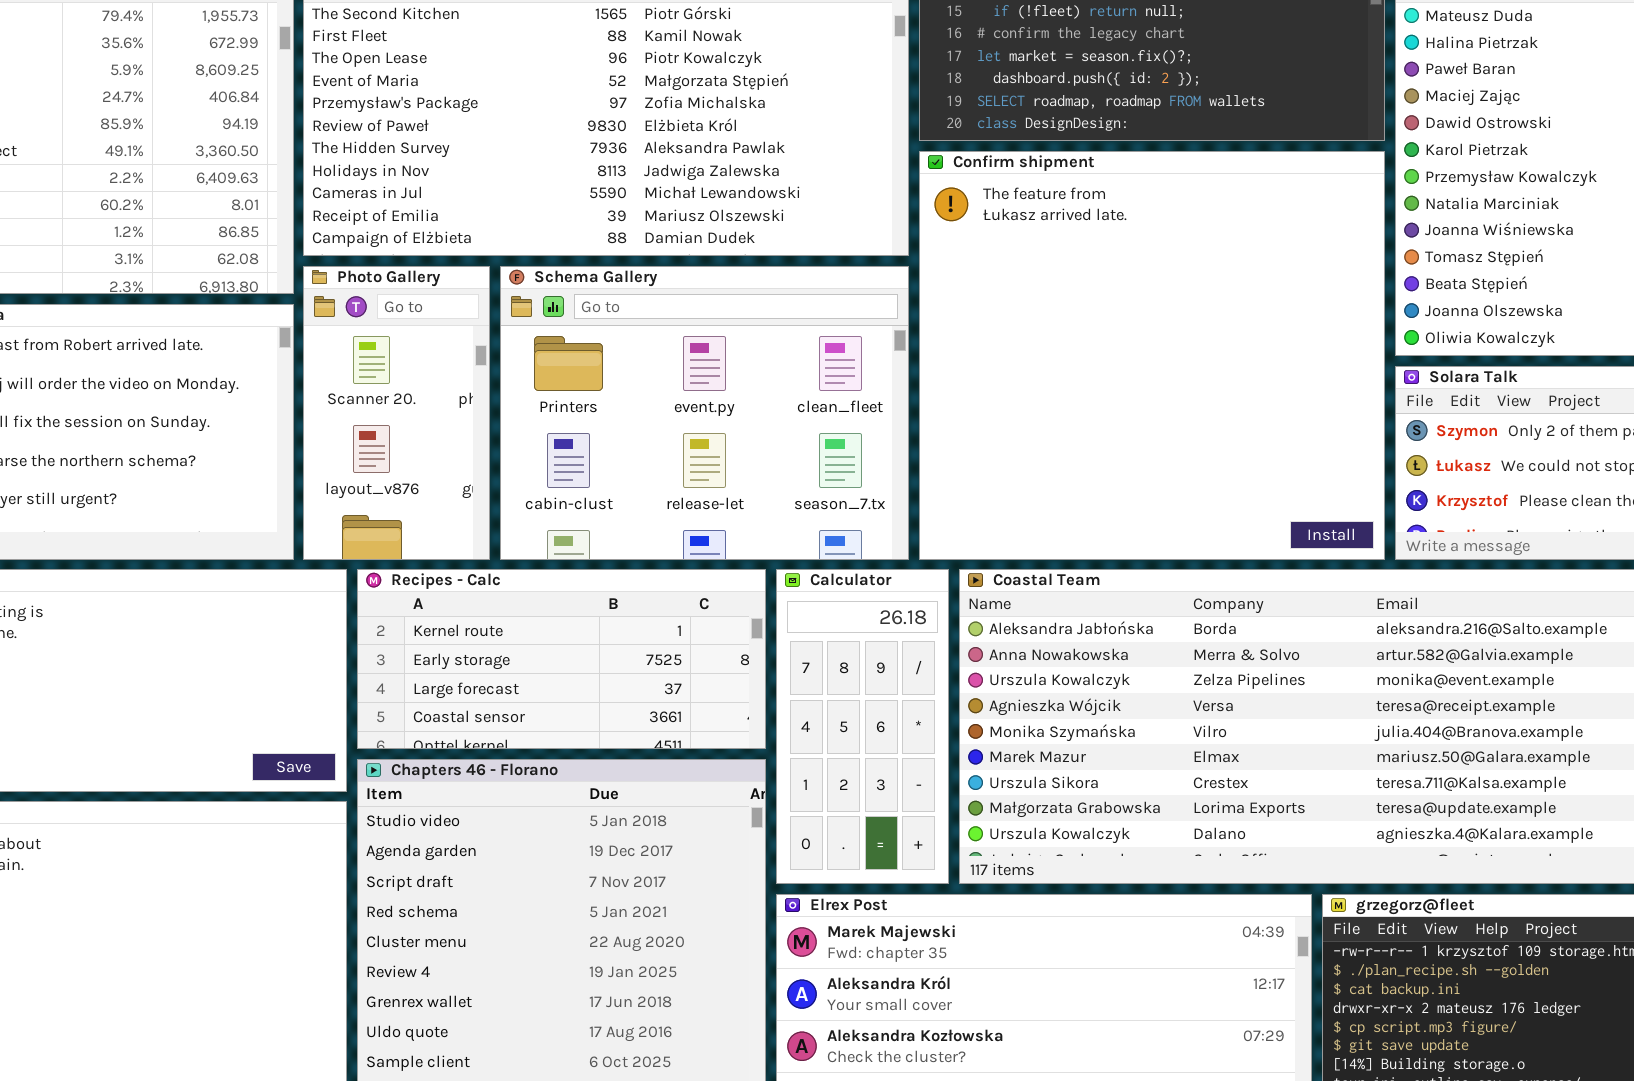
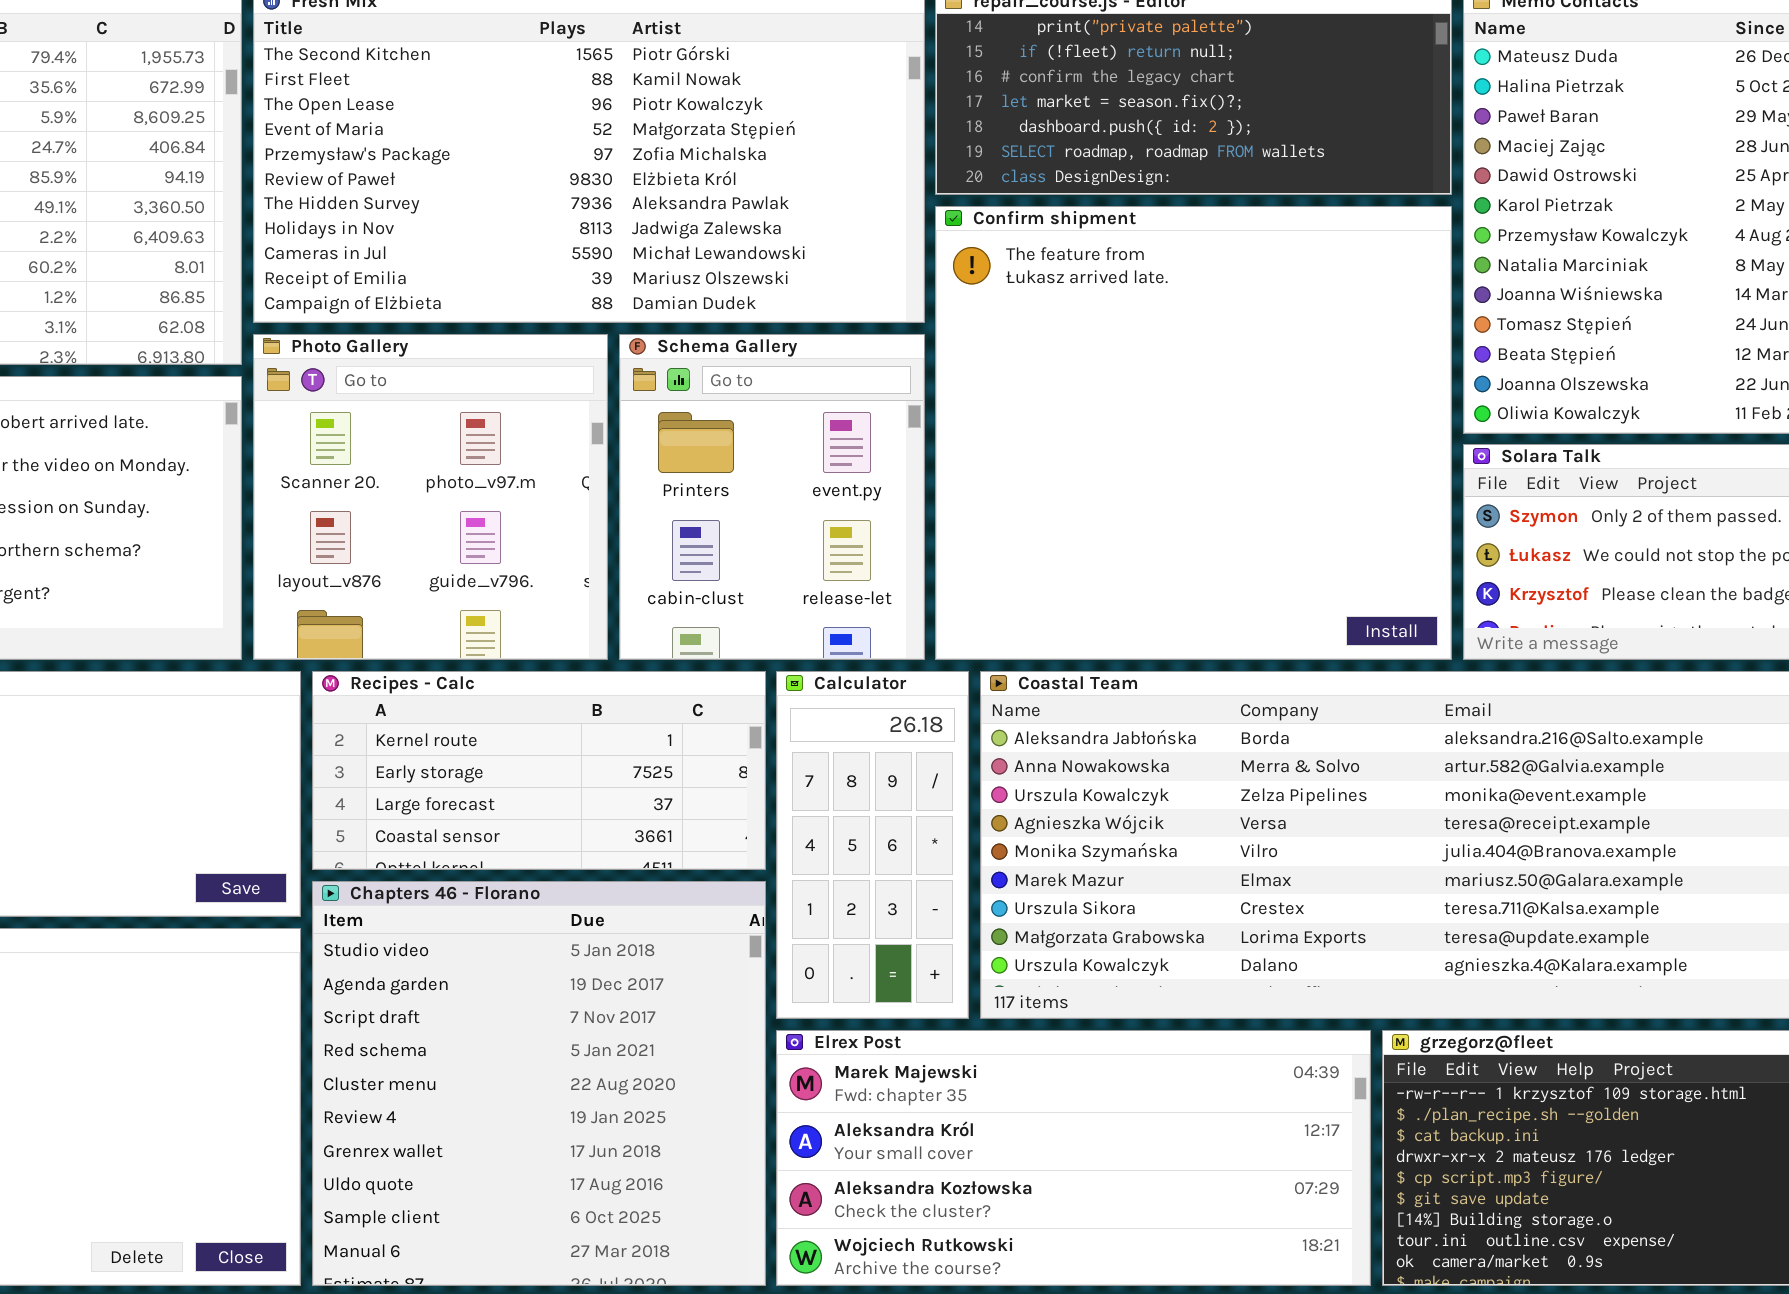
Photo Gallery: [303,266,490,560] -> [253,334,608,660], resized
Schema Gallery: [500,266,909,560] -> [619,334,925,660], resized

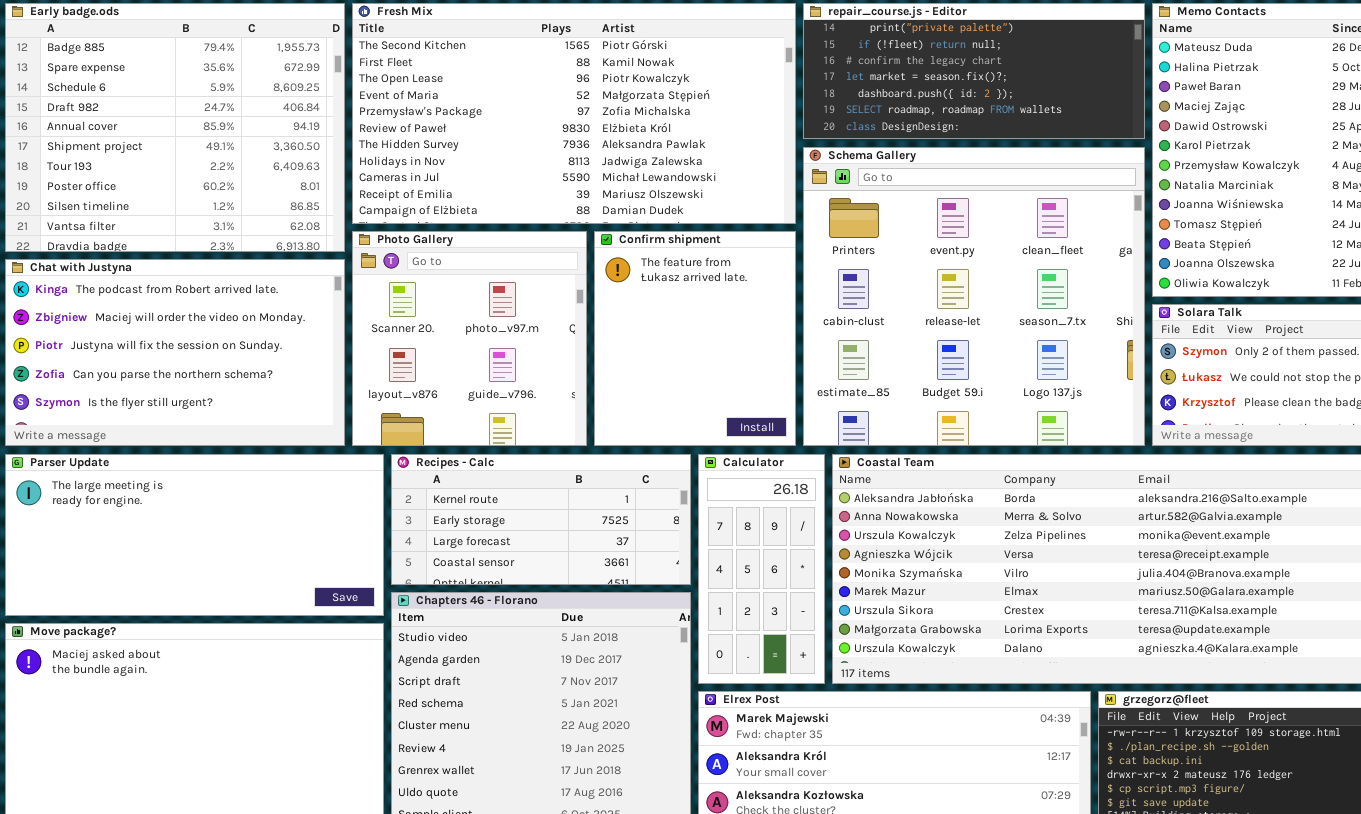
Confirm shipment: [935,206,1452,660] -> [594,231,796,446], moved, resized
Schema Gallery: [619,334,925,660] -> [803,147,1145,446], moved, resized

